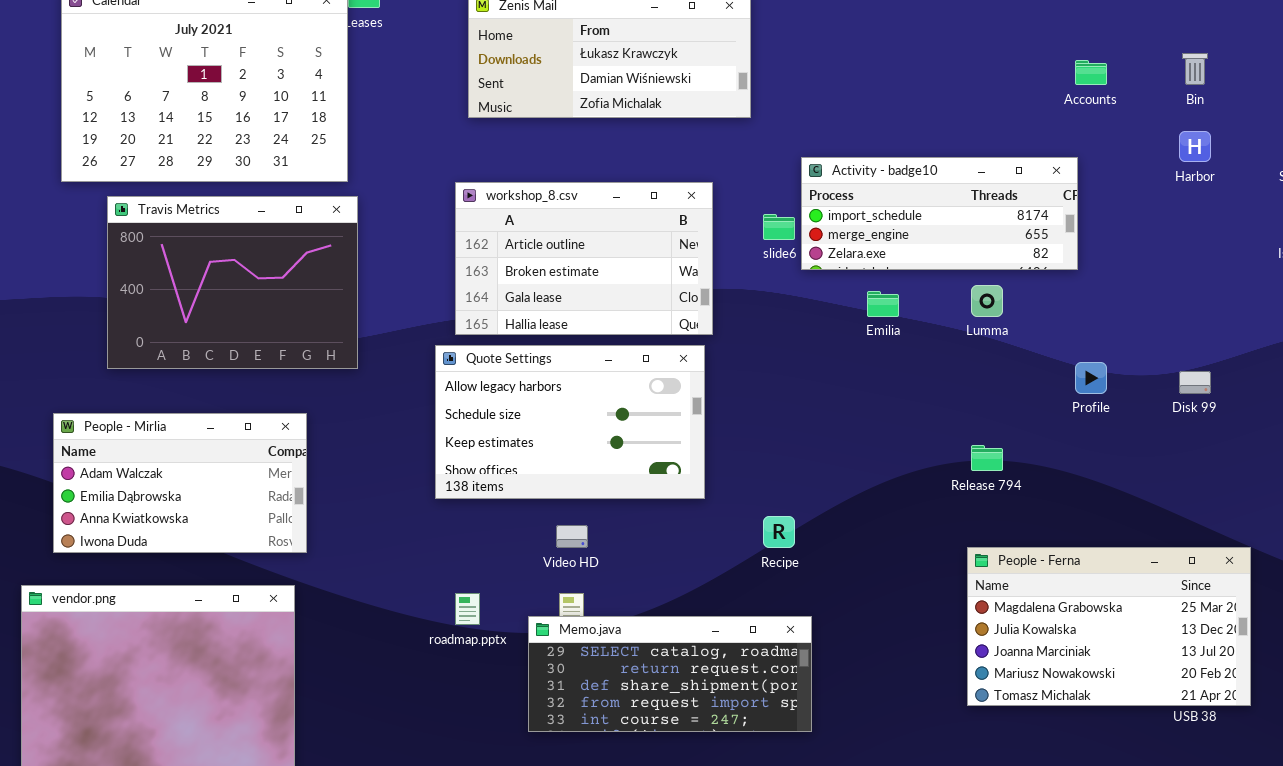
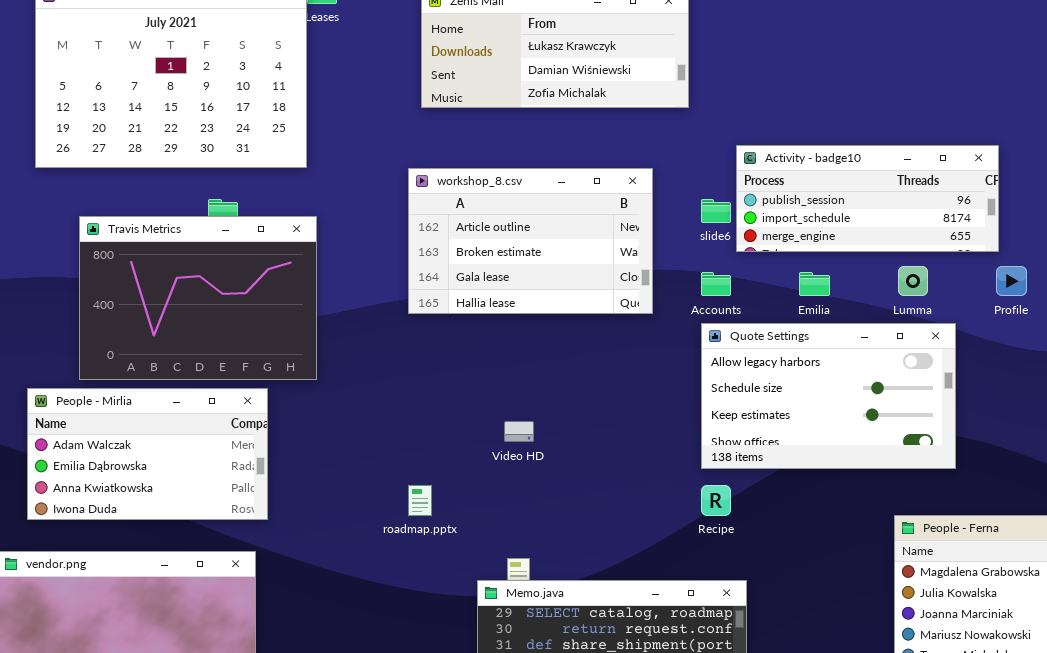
Accounts: [1075,60,1107,85] -> [701,272,731,296], moved
Activity - badge10: [801,157,1078,270] -> [736,145,999,252], scrolled up 1 row
Travis Metrics: [107,196,358,369] -> [79,216,317,380], moved
Quote Settings: [435,345,705,499] -> [701,323,956,469], moved
Profile: [1075,362,1107,394] -> [996,266,1027,296], moved
Video HD: [556,525,588,548] -> [504,421,534,442], moved
roadmap.pptx: [455,593,480,625] -> [408,485,432,516], moved

